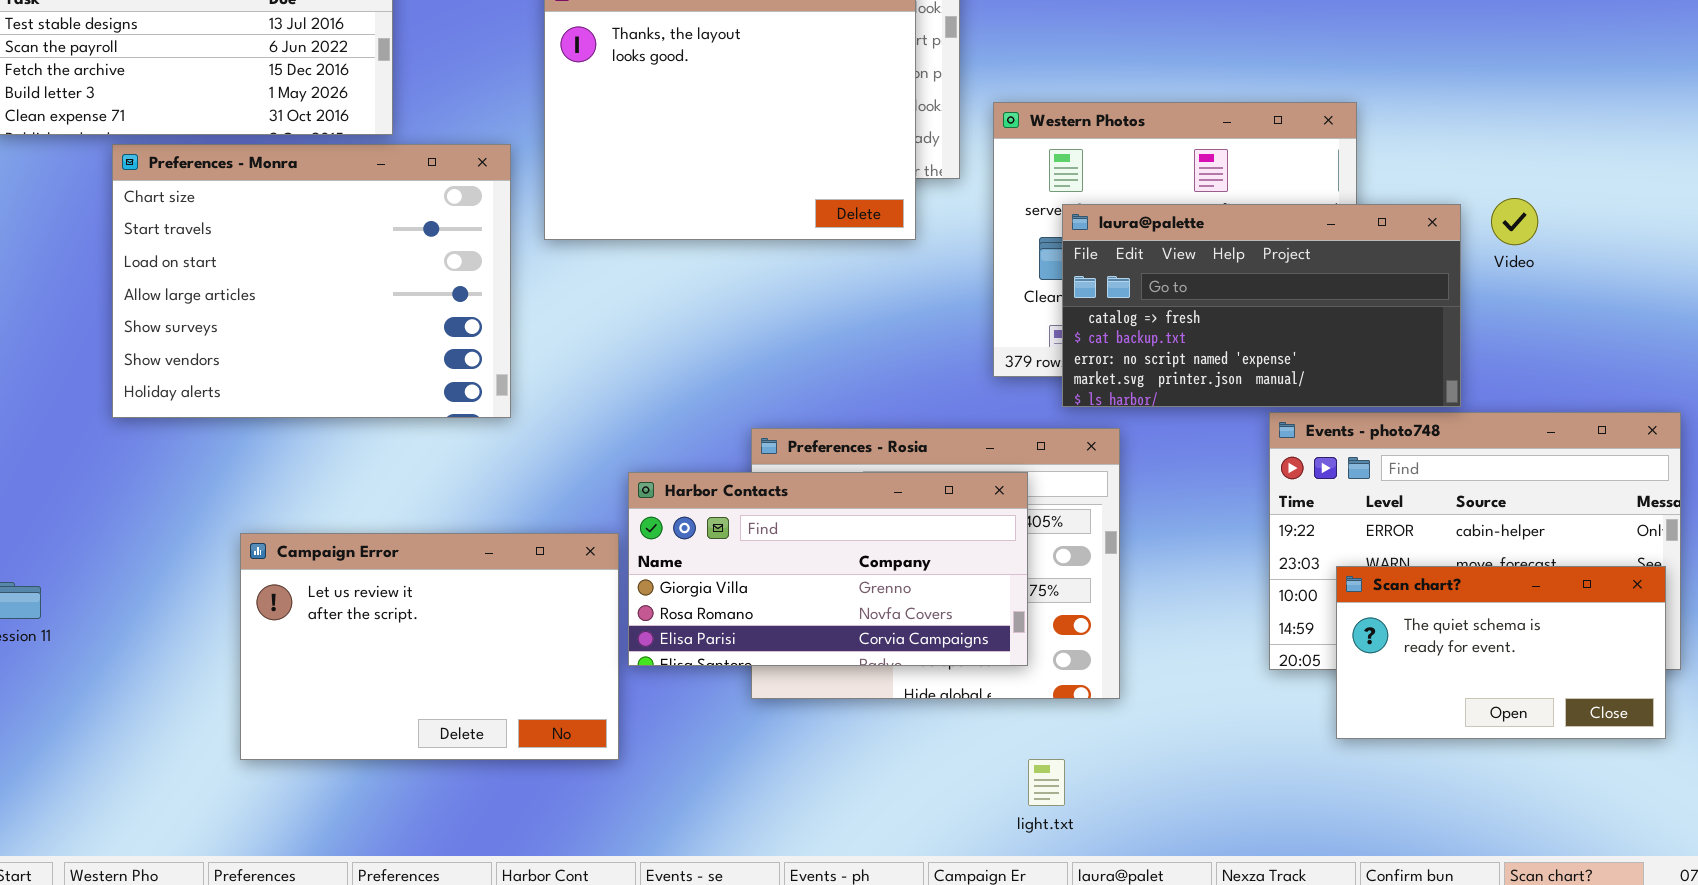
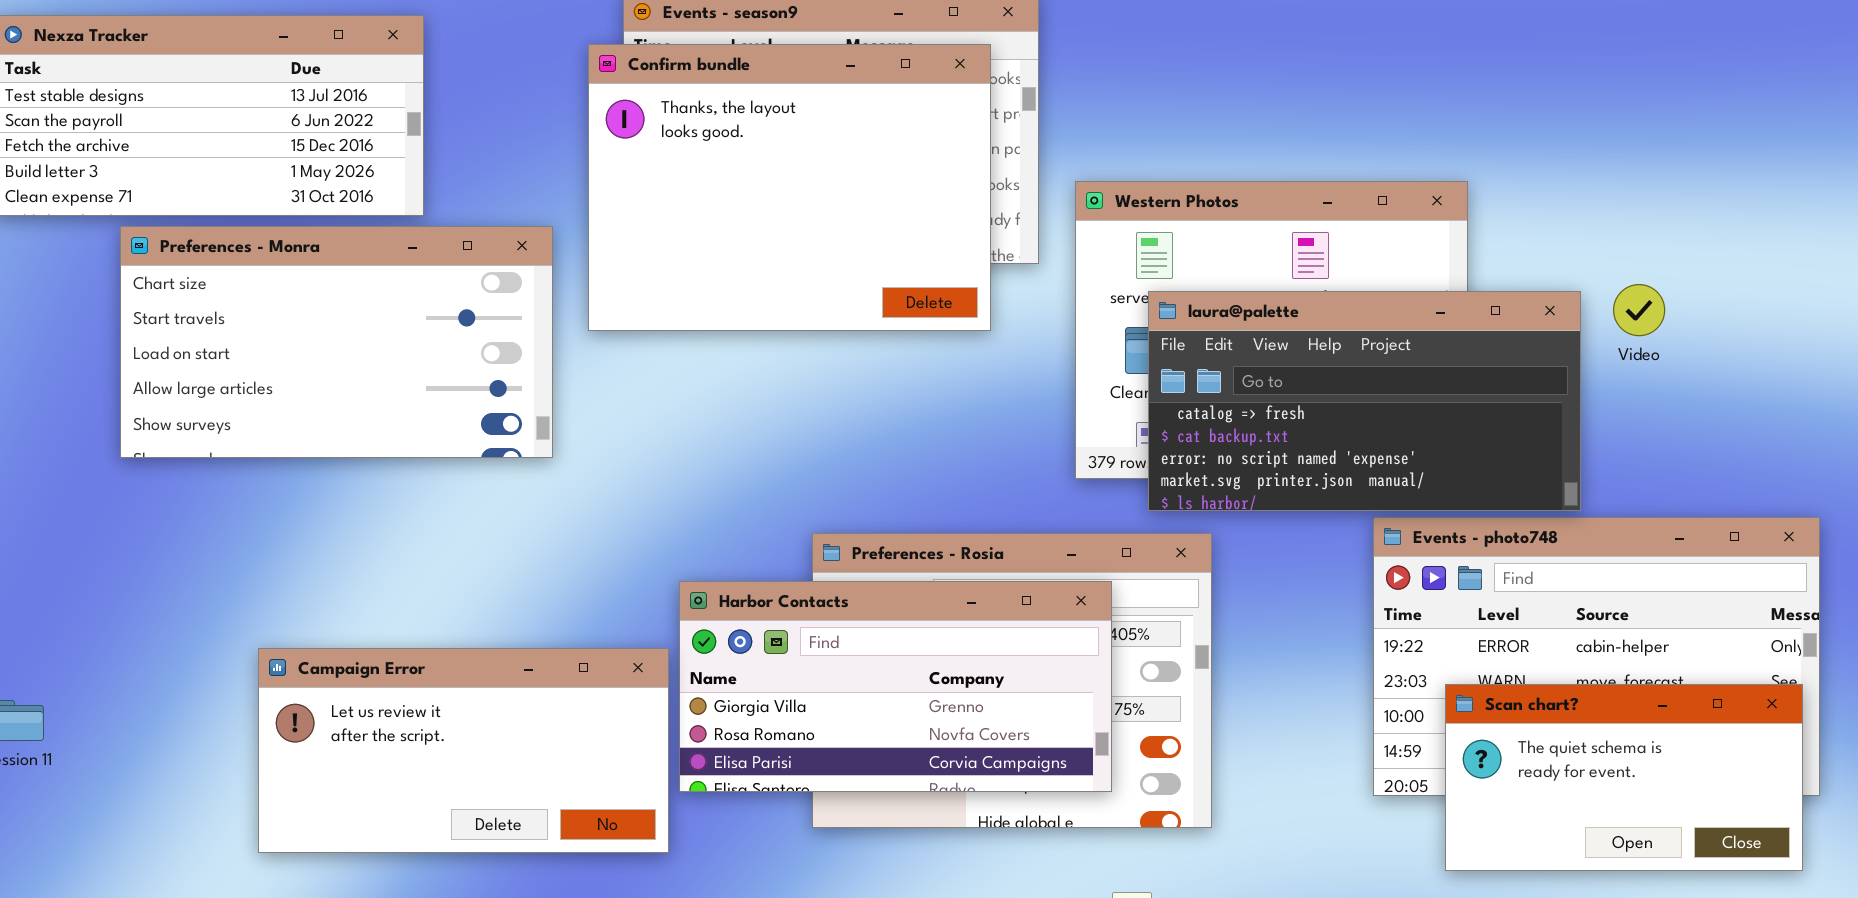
Preferences - Monra: [112,144,511,418] -> [120,226,553,458], resized
Campaign Error: [240,533,619,760] -> [258,648,669,853], resized

